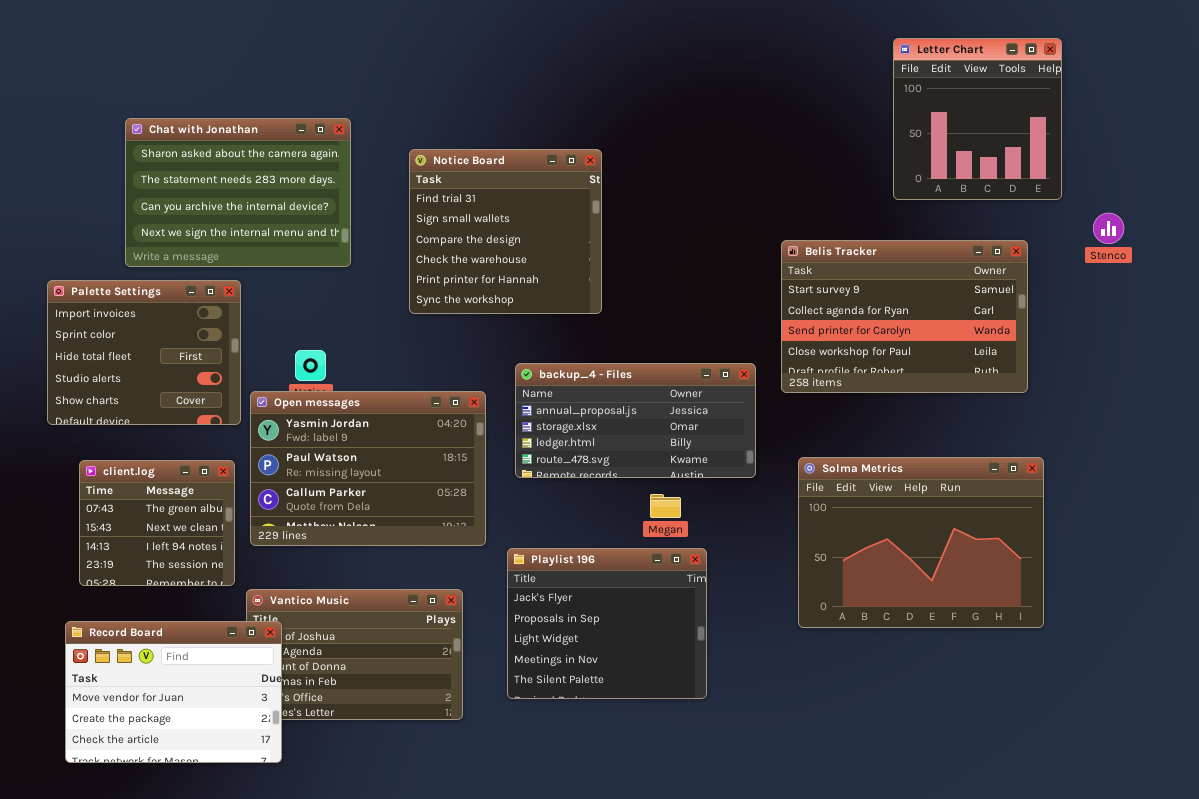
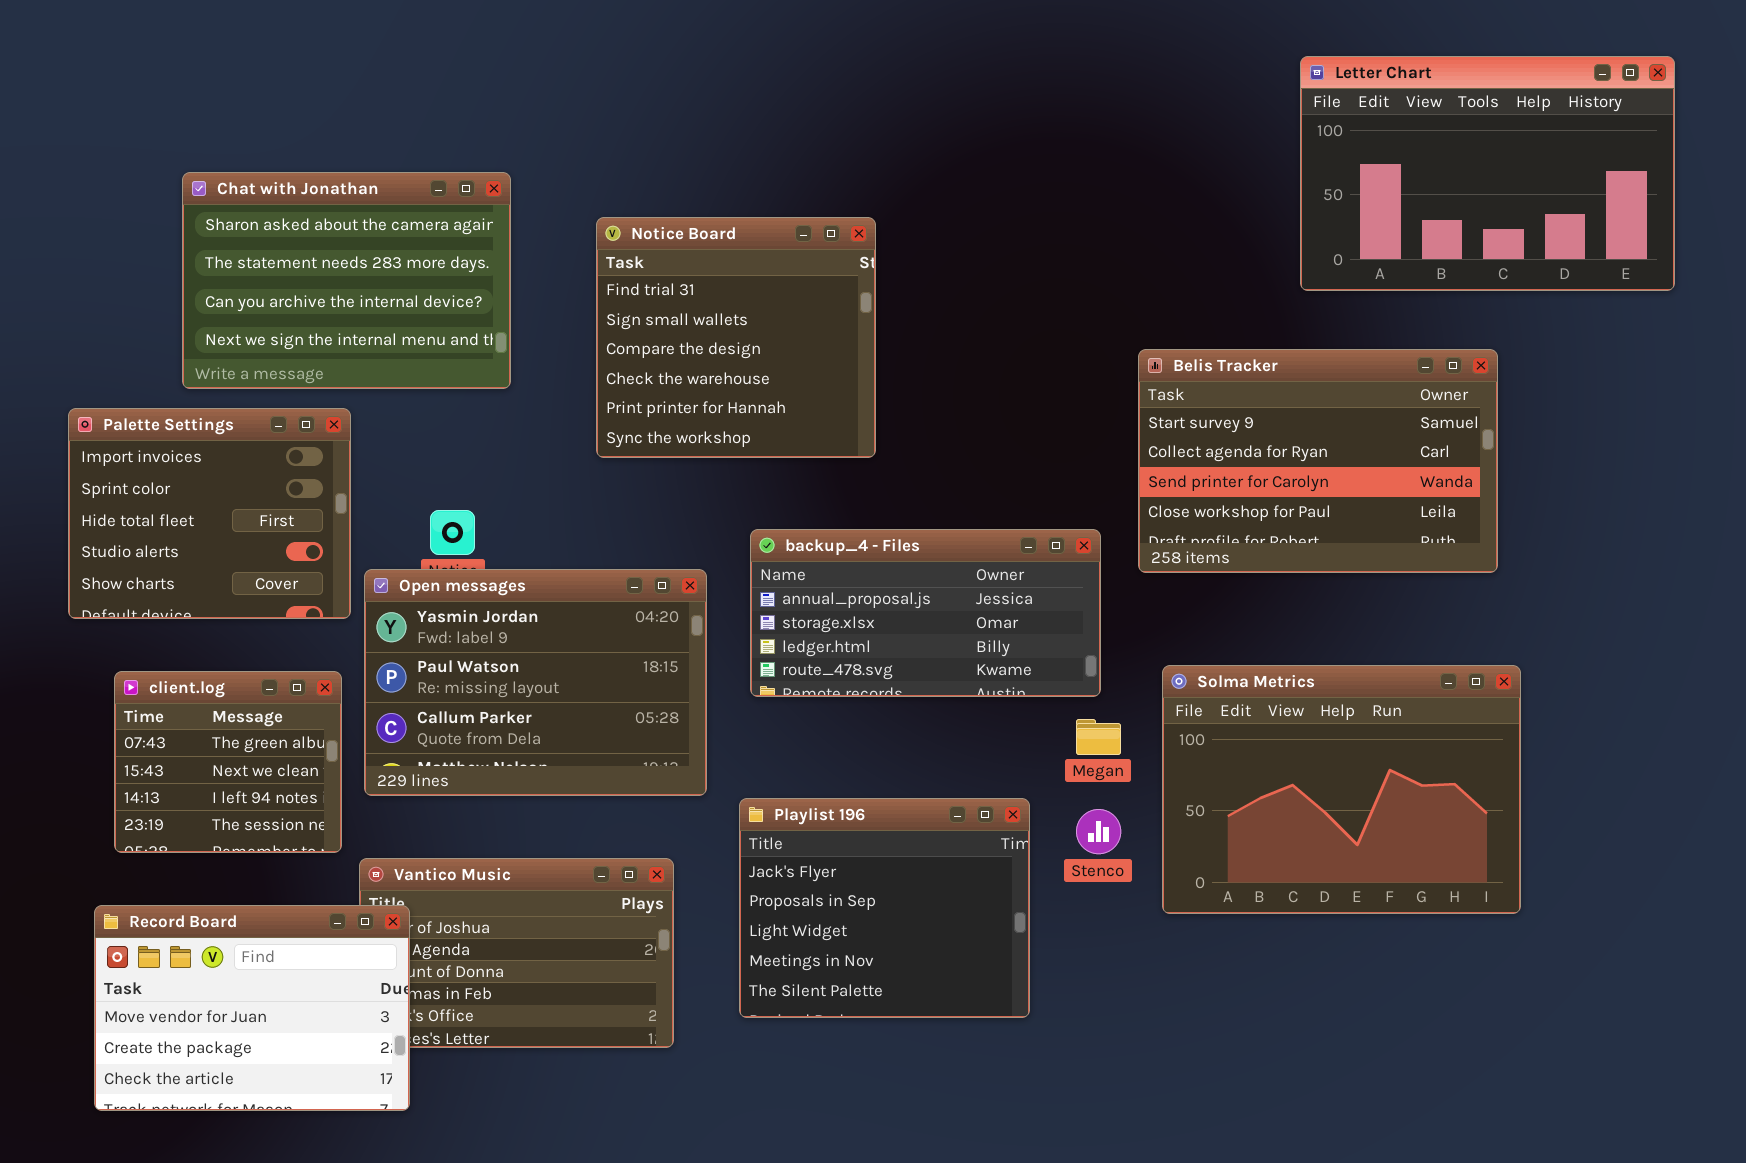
Letter Chart: [893,38,1062,200] -> [1300,56,1675,291], resized
Stenco: [1093,213,1124,244] -> [1076,809,1121,854], moved
Megan: [650,494,681,518] -> [1076,719,1121,755], moved

